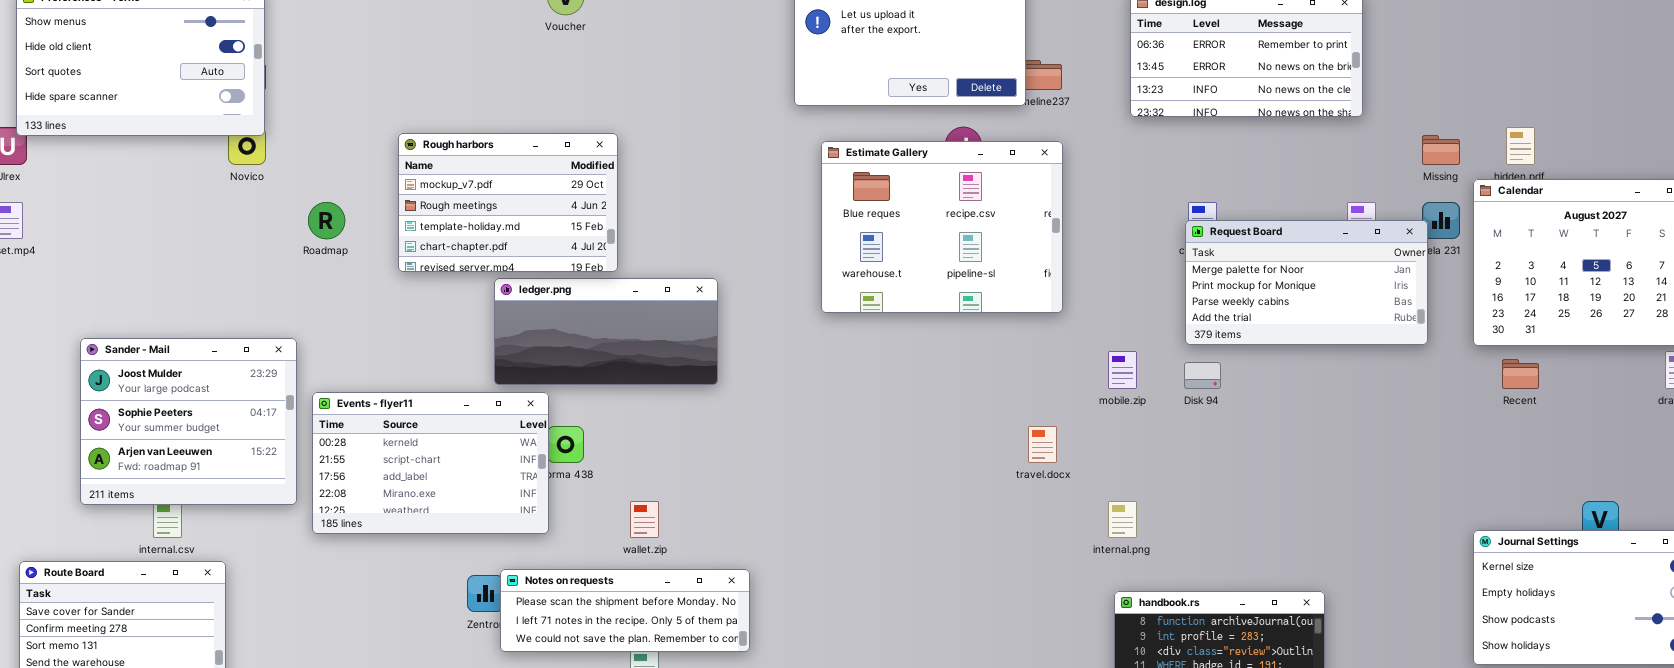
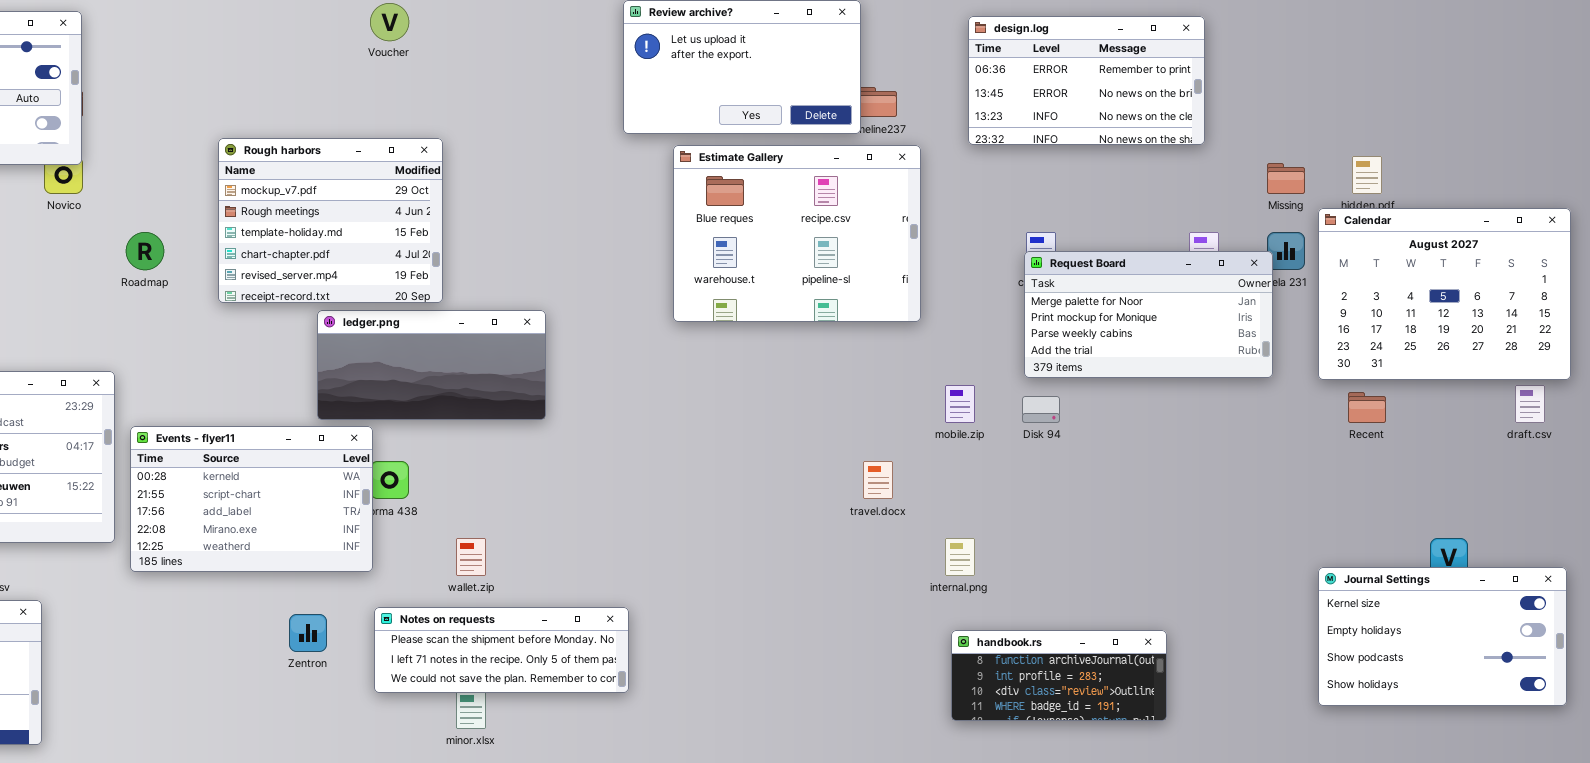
Rough harbors: [398,133,618,272] -> [218,138,443,303], resized
Estimate Gallery: [821,141,1063,313] -> [673,145,921,322], moved
Notes on requests: [500,569,750,652] -> [374,607,629,693], moved

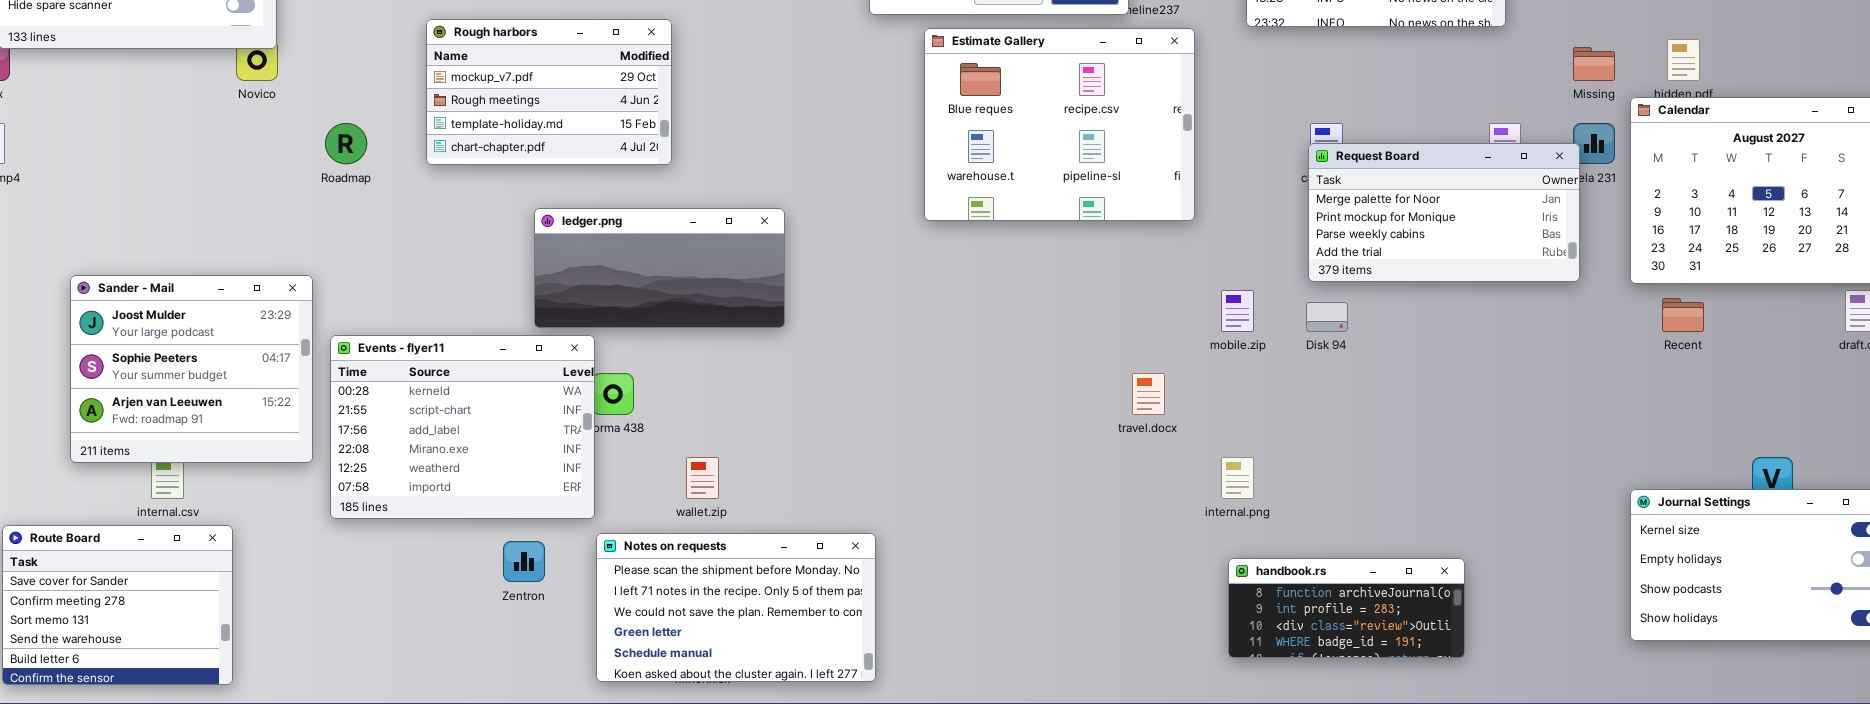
Rough harbors: [218,138,443,303] -> [426,19,672,165], resized
Events - flyer11: [130,426,373,572] -> [330,335,595,519], resized
Notes on requests: [374,607,629,693] -> [596,533,876,682], resized

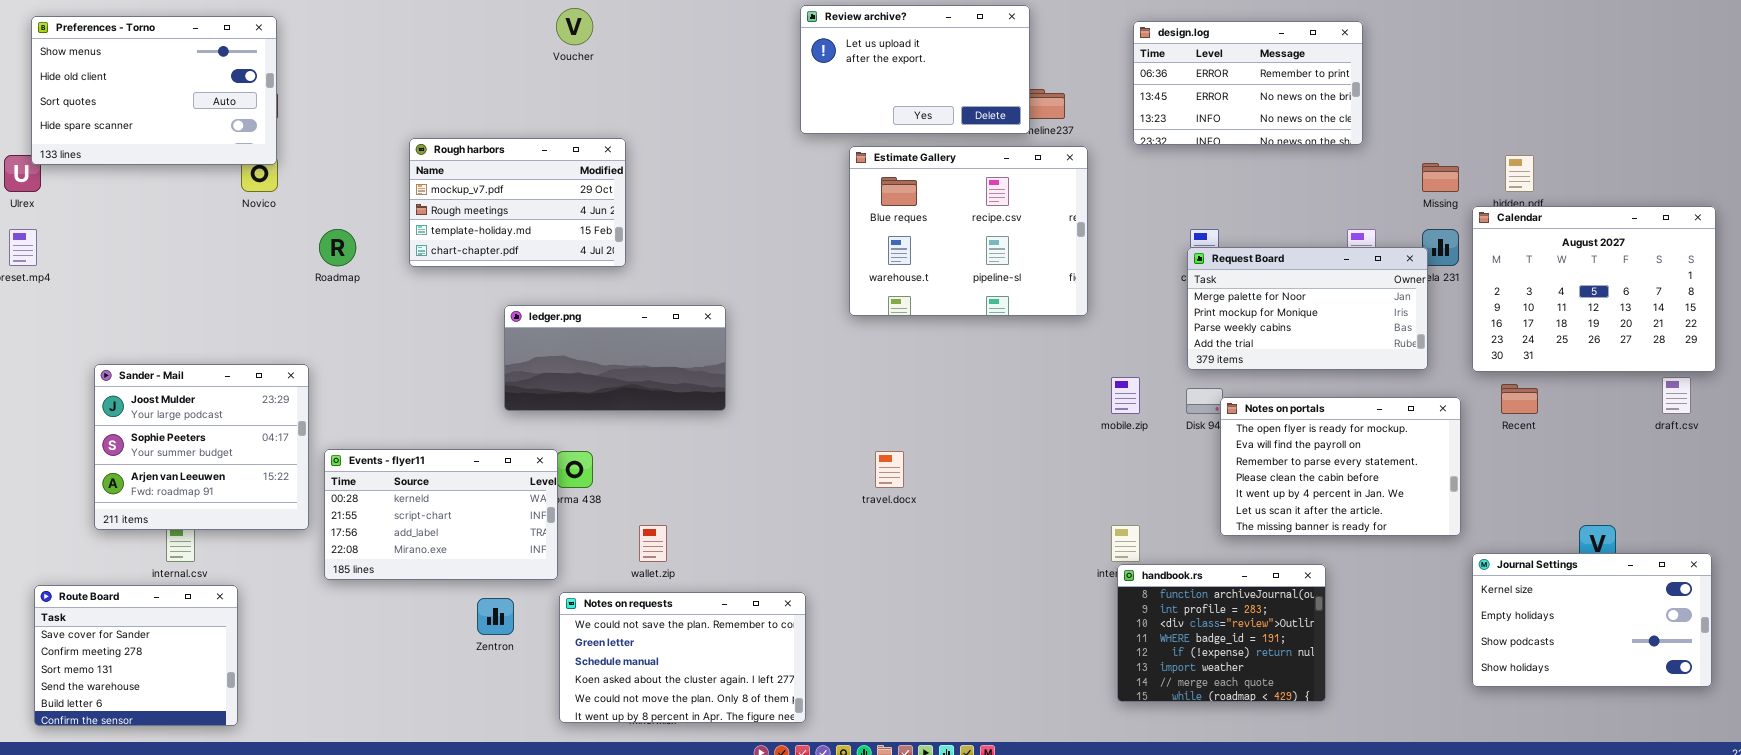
Notes on portals: none -> [1220,397,1461,536], opened
Events - flyer11: [330,335,595,519] -> [324,449,558,580], resized
travel.docx: [1132,373,1165,415] -> [875,451,904,488], moved
Notes on requests: [596,533,876,682] -> [559,592,806,723], scrolled down 2 rows
handbook.rs: [1228,558,1465,658] -> [1117,564,1326,702], resized

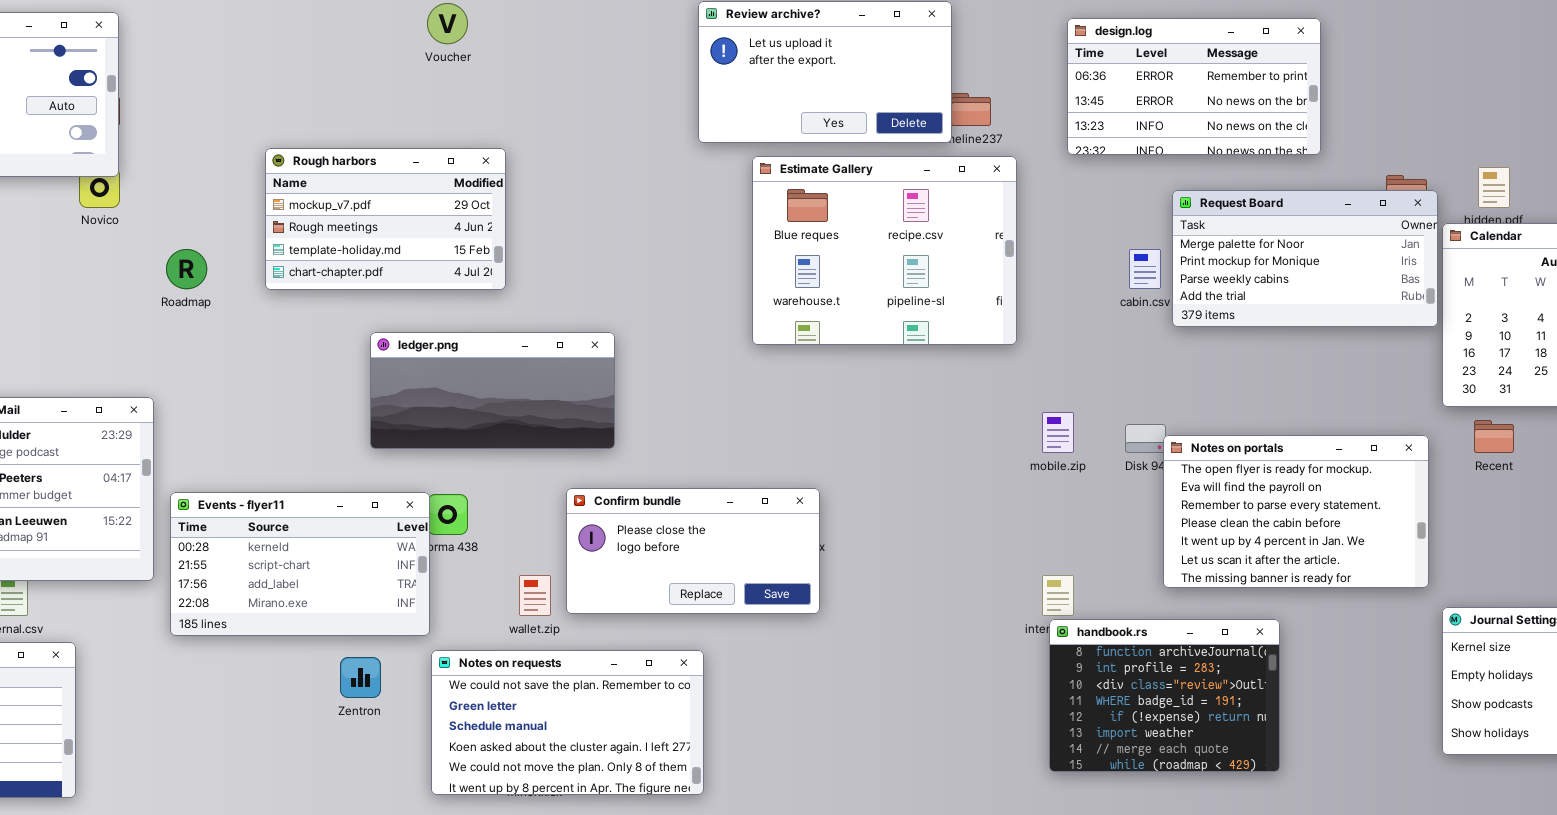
Request Board: [1187,247,1428,370] -> [1172,190,1438,327], moved
Confirm bundle: none -> [566,488,820,614], opened

